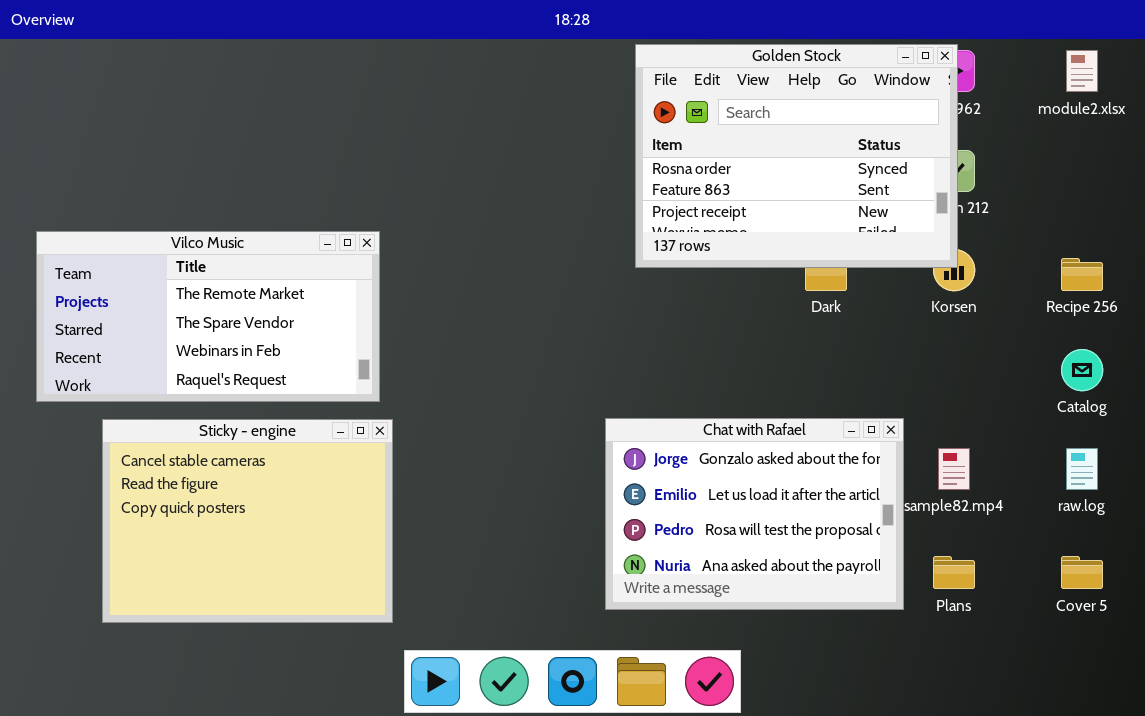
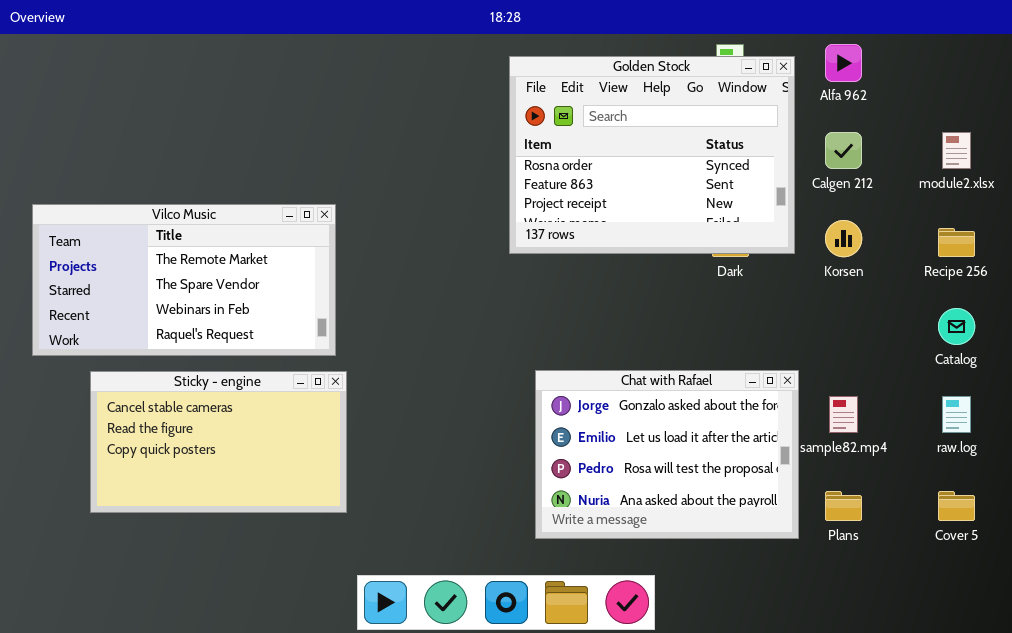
Golden Stock: [635,44,958,268] -> [509,56,795,254], moved
module2.xlsx: [1066,50,1098,92] -> [942,132,971,169], moved
Sticky - engine: [102,419,393,623] -> [90,371,347,513], resized

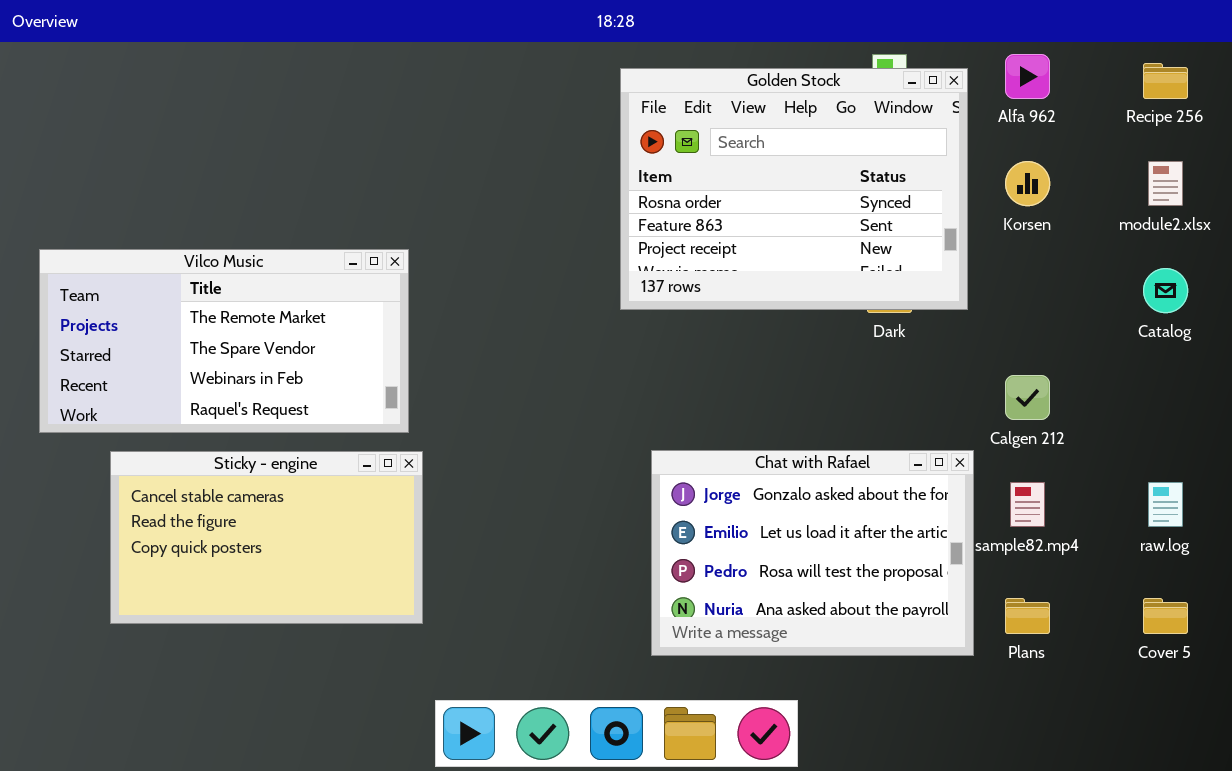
Calgen 212: [825,132,862,169] -> [1005,375,1050,420], moved
Korsen: [825,220,862,257] -> [1005,161,1050,206], moved
Recipe 256: [938,228,975,257] -> [1143,63,1188,99], moved
Catalog: [938,308,975,345] -> [1143,268,1188,313], moved

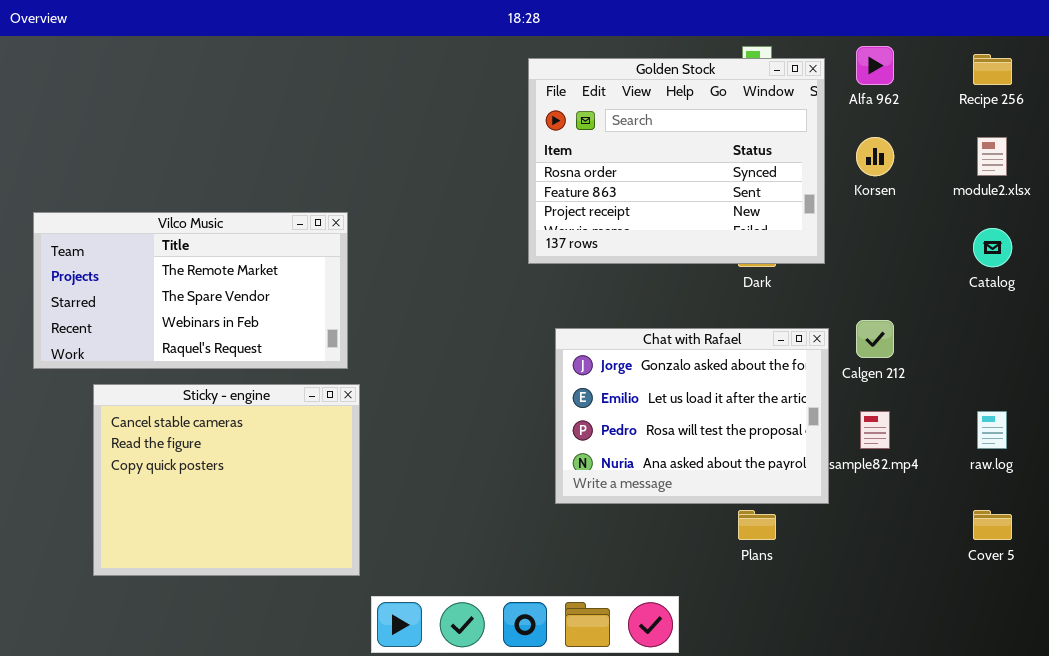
Chat with Rafael: [651,450,974,656] -> [555,328,829,504], moved
Sticky - engine: [110,451,423,624] -> [93,384,360,576], resized
Plans: [1005,598,1050,634] -> [738,510,776,540], moved

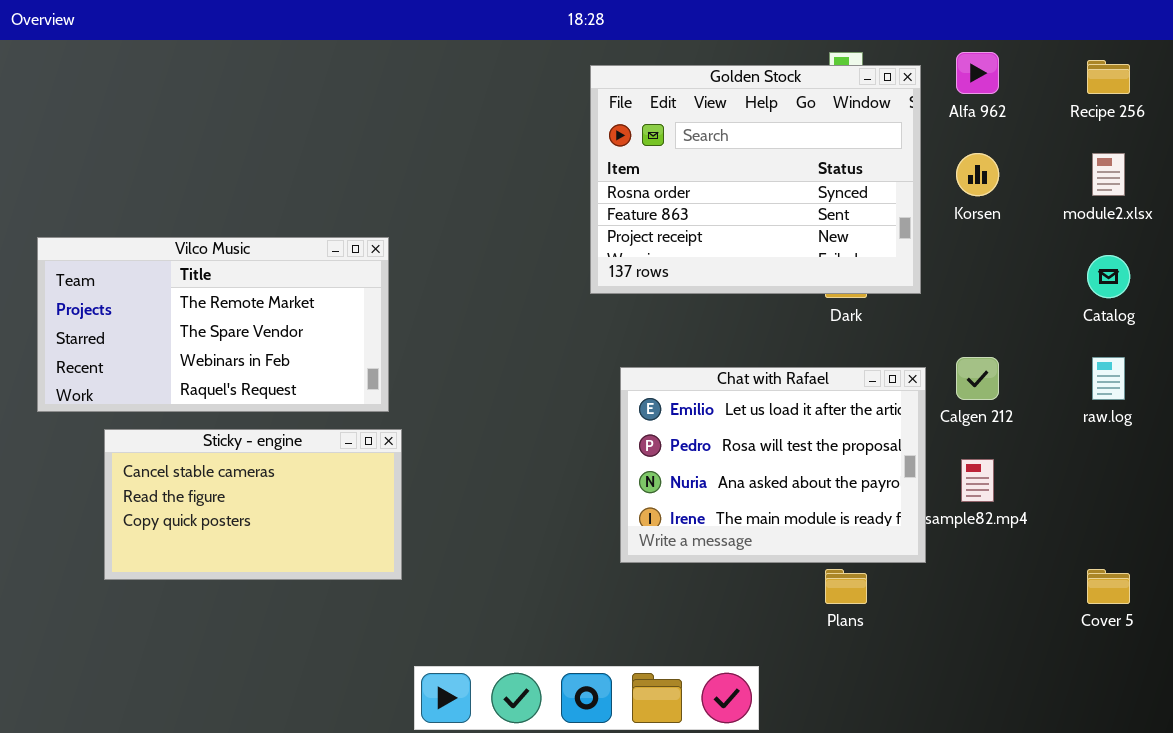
Chat with Rafael: [555,328,829,504] -> [620,367,926,563], scrolled down 1 row
Sticky - engine: [93,384,360,576] -> [104,429,402,580], resized
raw.log: [977,411,1007,449] -> [1092,357,1125,400], moved

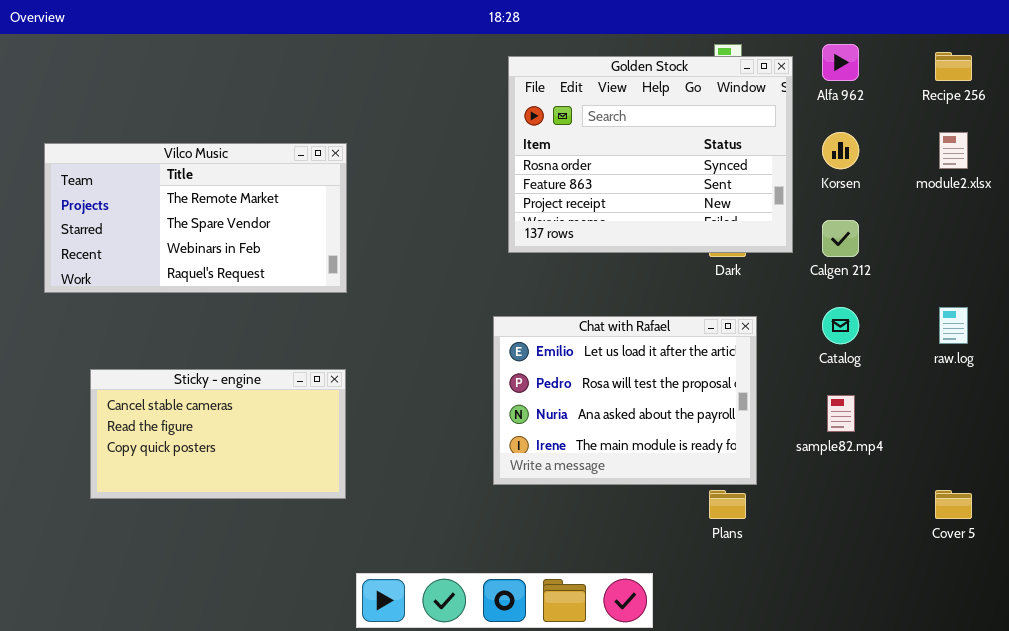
Vilco Music: [37,237,389,412] -> [44,143,347,293], moved
Catalog: [1087,255,1130,298] -> [822,307,859,344], moved
Calgen 212: [956,357,999,400] -> [822,220,859,257], moved
Chat with Rafael: [620,367,926,563] -> [493,316,757,485], moved

